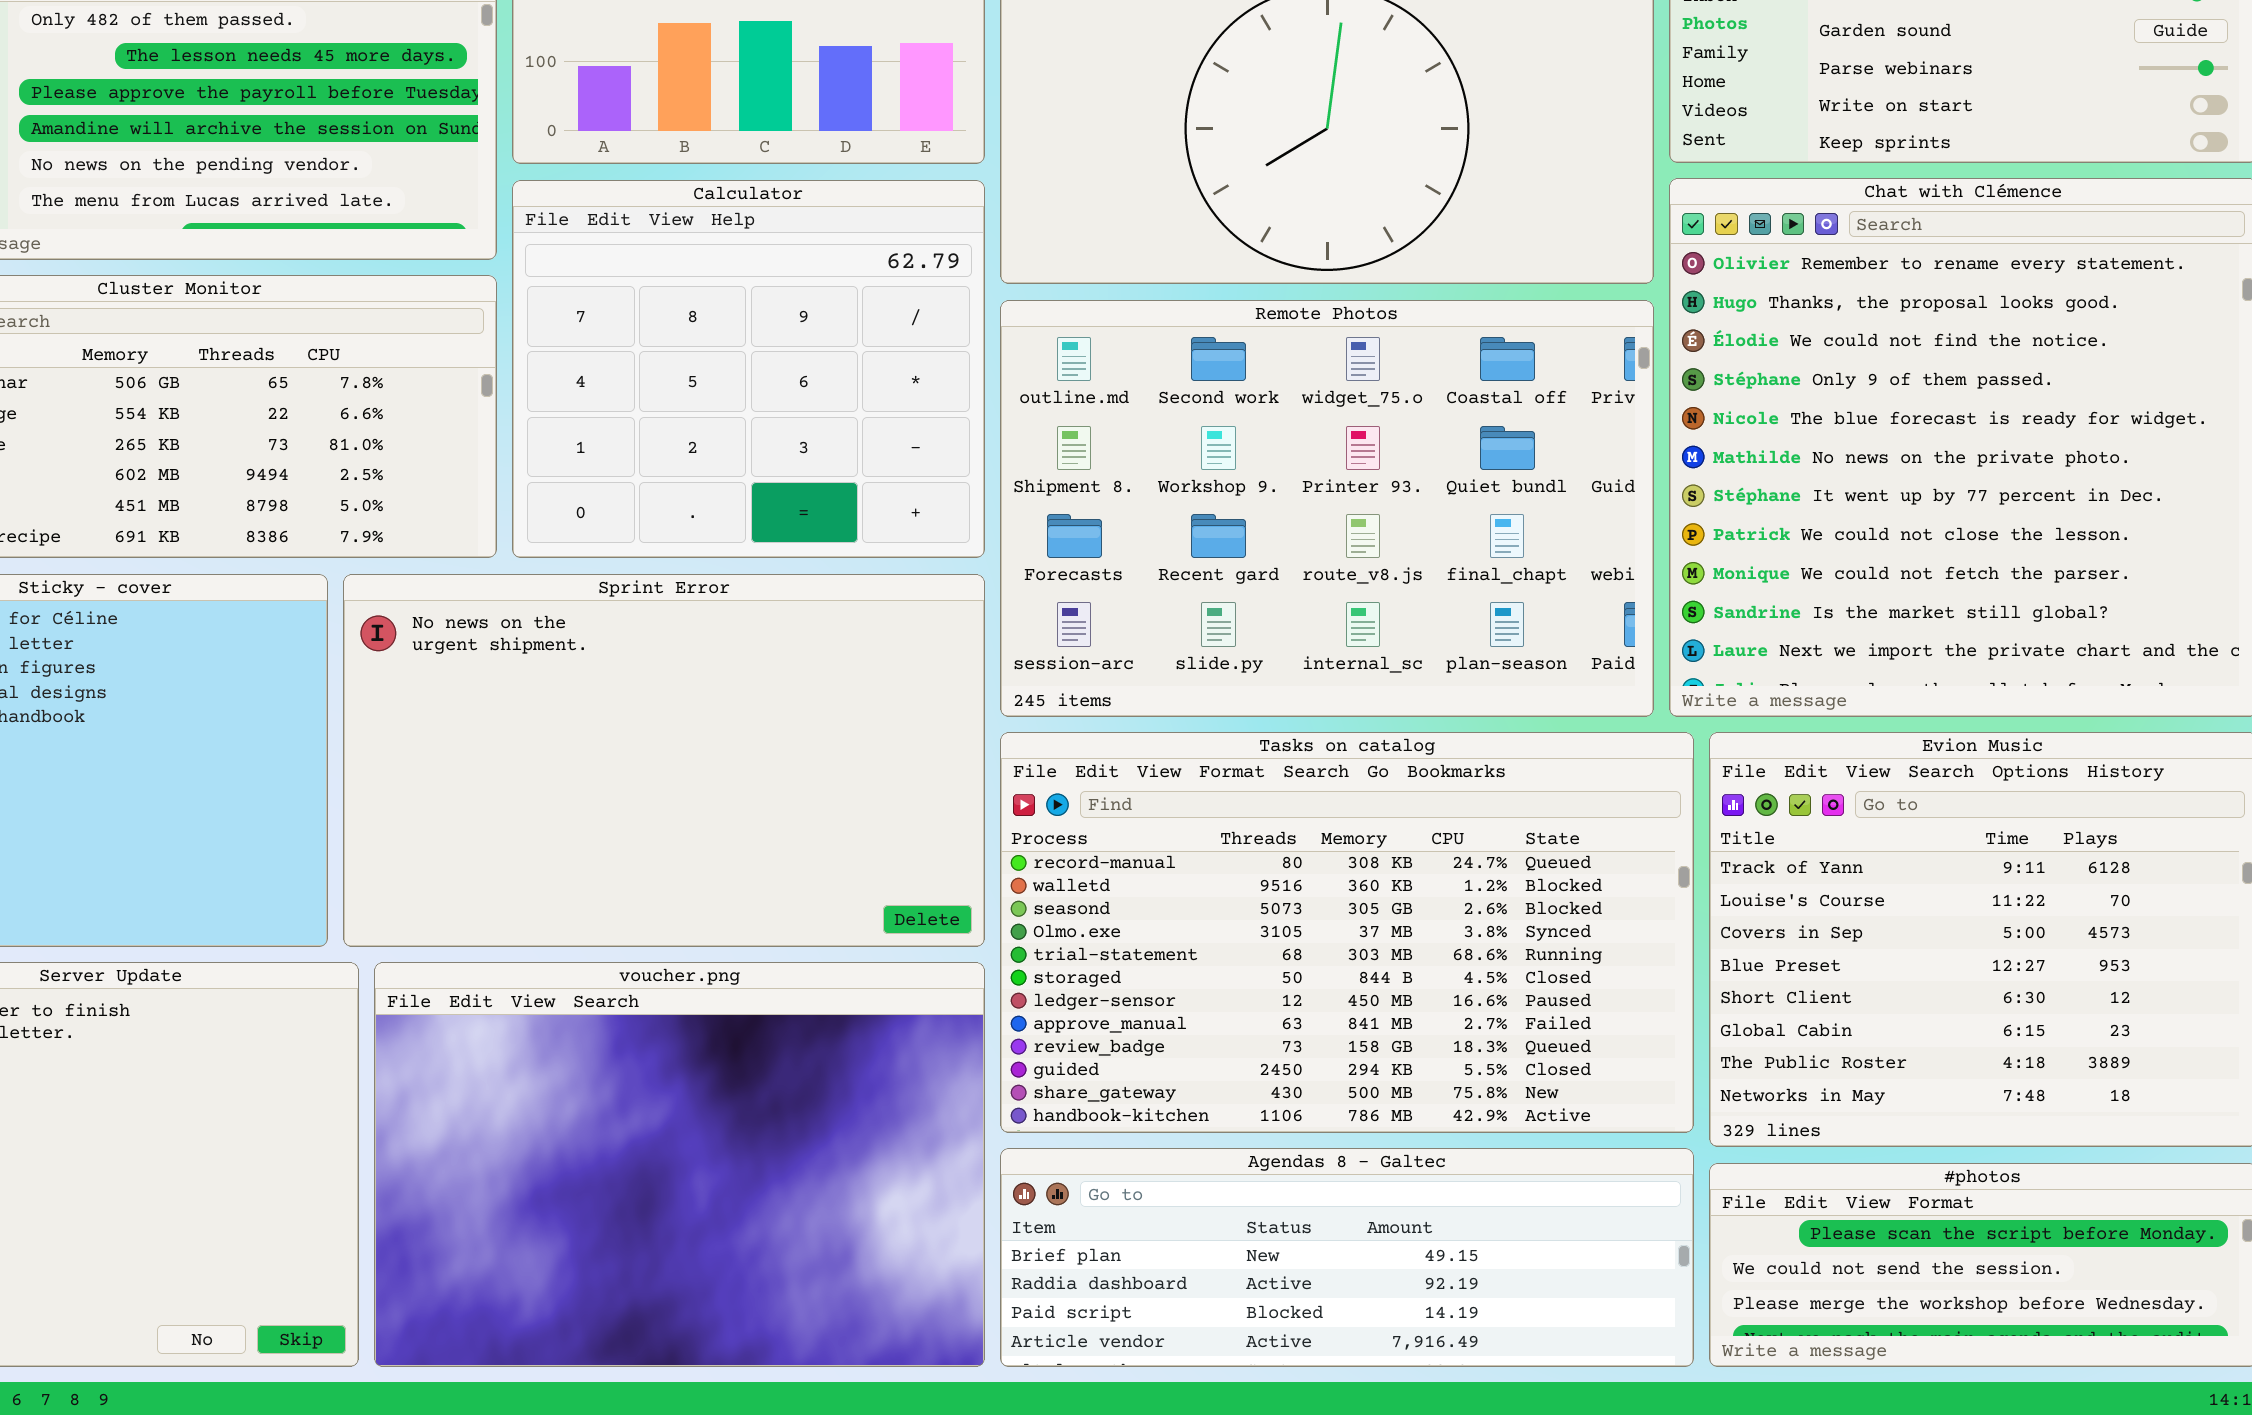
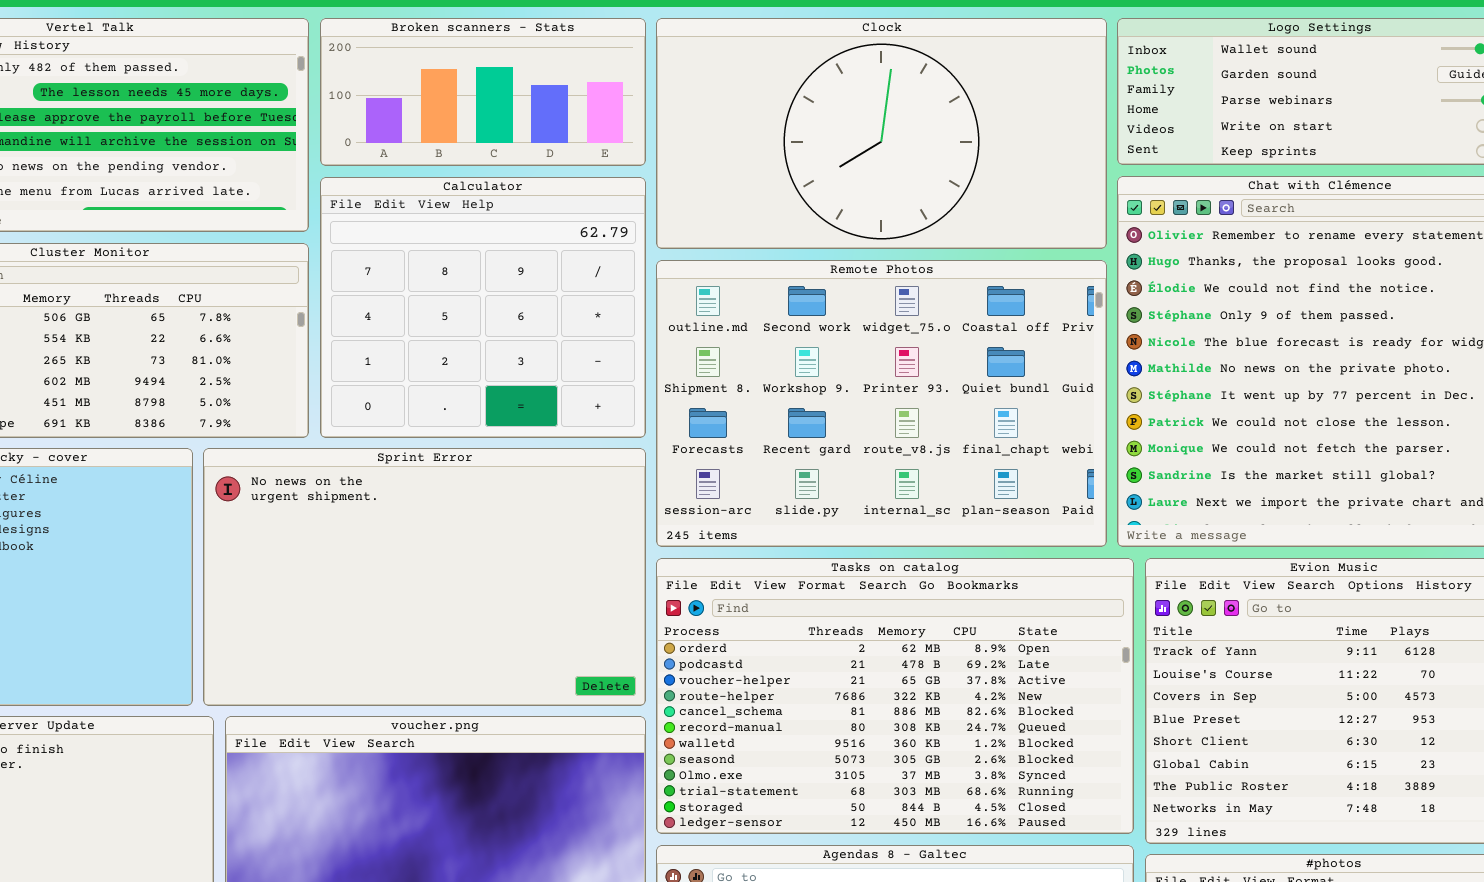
Tasks on catalog: [1000,732,1694,1133] -> [656,558,1134,834], scrolled up 5 rows

